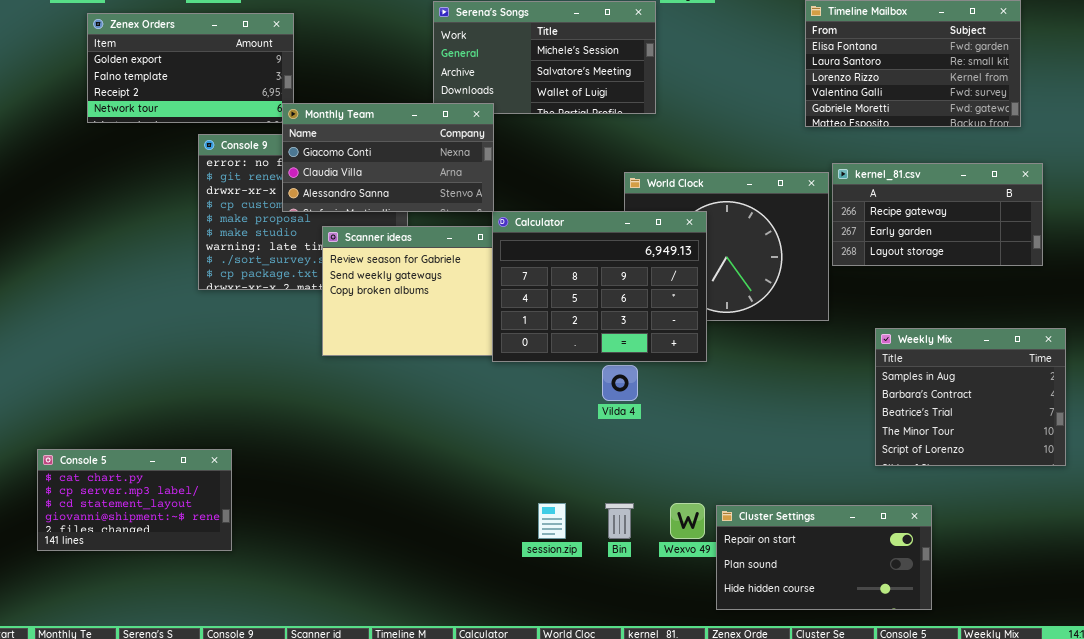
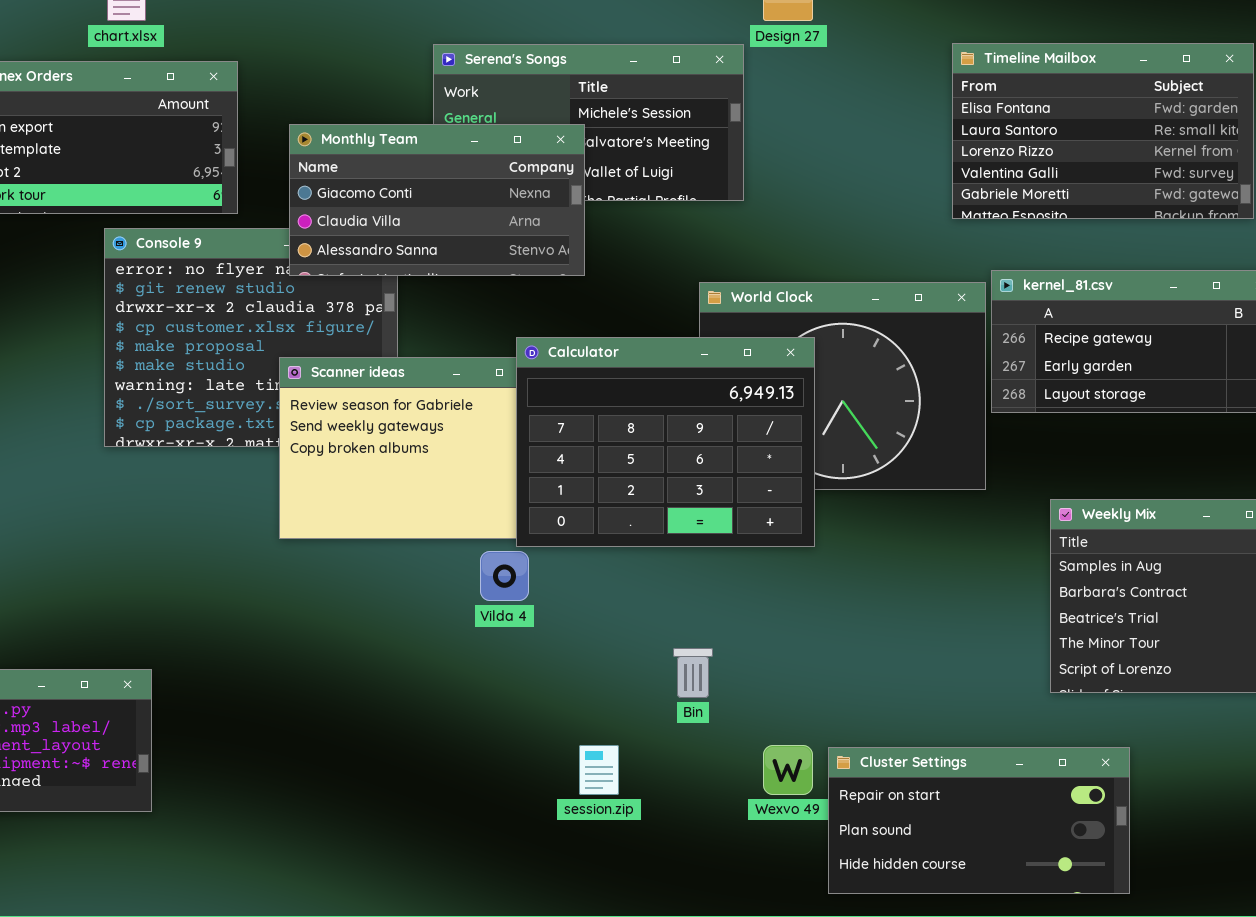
Monthly Team: [282,103,494,212] -> [289,124,585,276], moved
Vilda 4: [602,365,638,401] -> [480,551,529,601], moved
Bin: [605,503,634,539] -> [673,648,713,698], moved

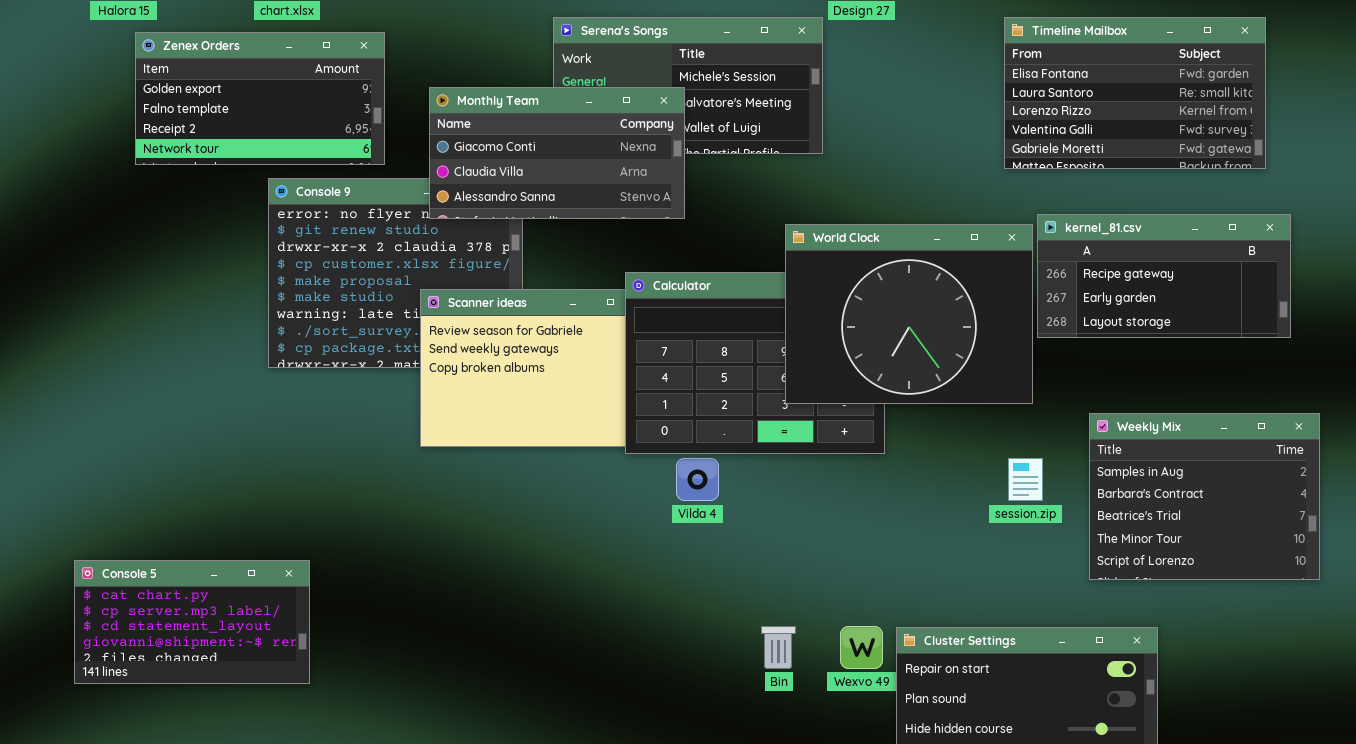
World Clock: [699,282,986,490] -> [785,224,1033,404], raised
Vilda 4: [480,551,529,601] -> [676,458,719,501], moved
Bin: [673,648,713,698] -> [761,626,796,669], moved
session.zip: [579,745,619,795] -> [1008,458,1043,501], moved

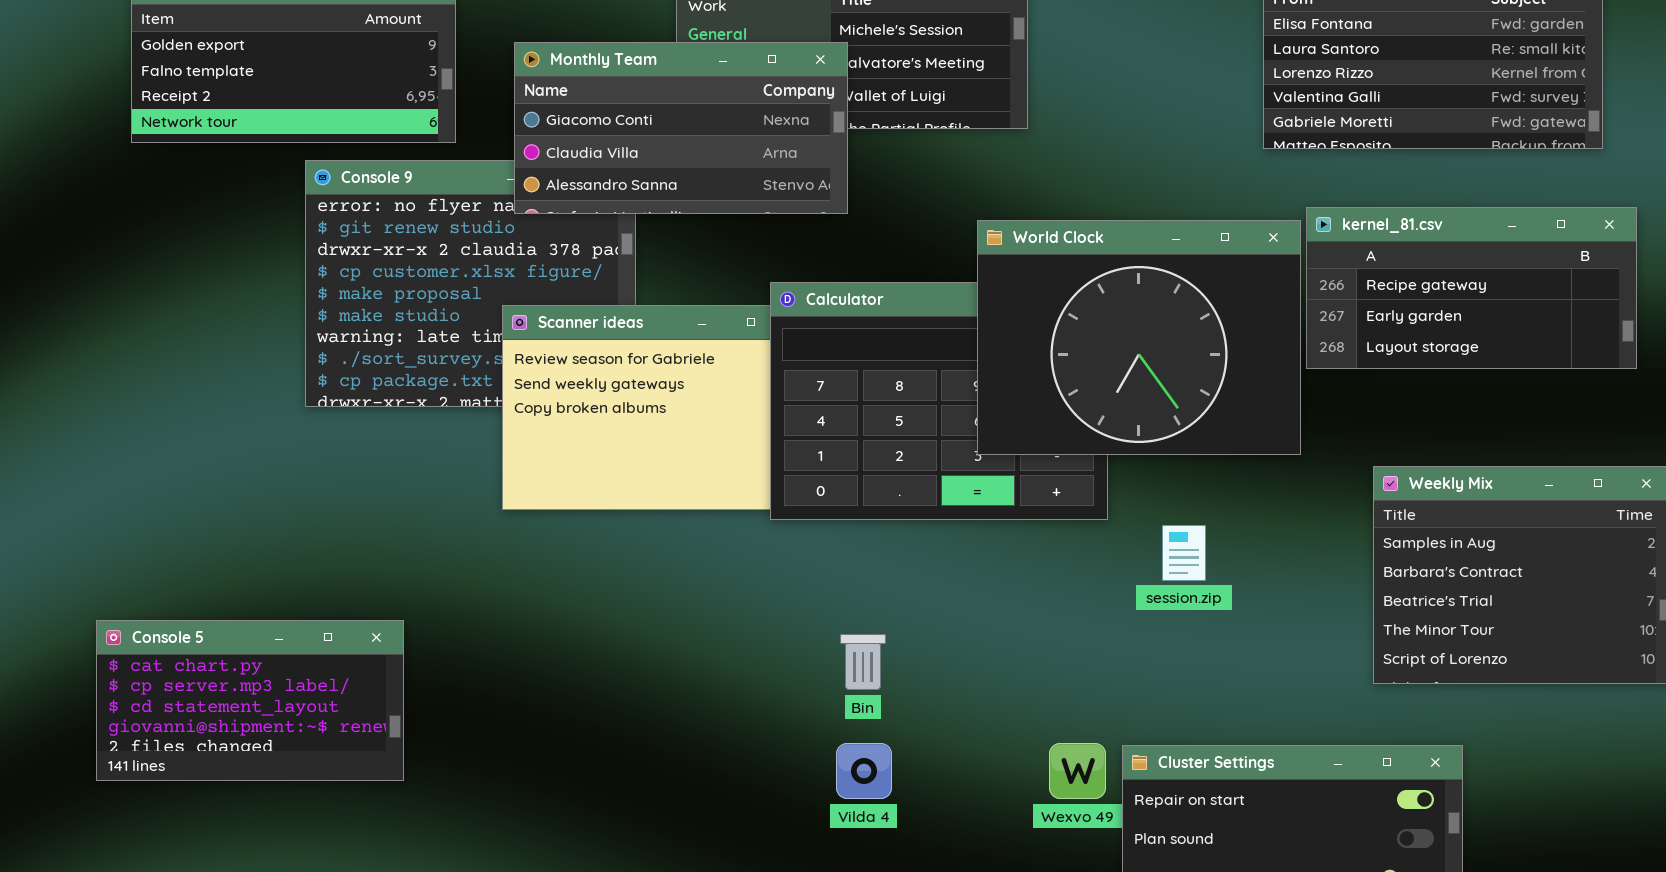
Vilda 4: [676,458,719,501] -> [836,743,892,799], moved
session.zip: [1008,458,1043,501] -> [1162,525,1206,581], moved
Console 5: [74,560,310,684] -> [96,620,404,781], moved
Bin: [761,626,796,669] -> [840,634,886,690], moved

